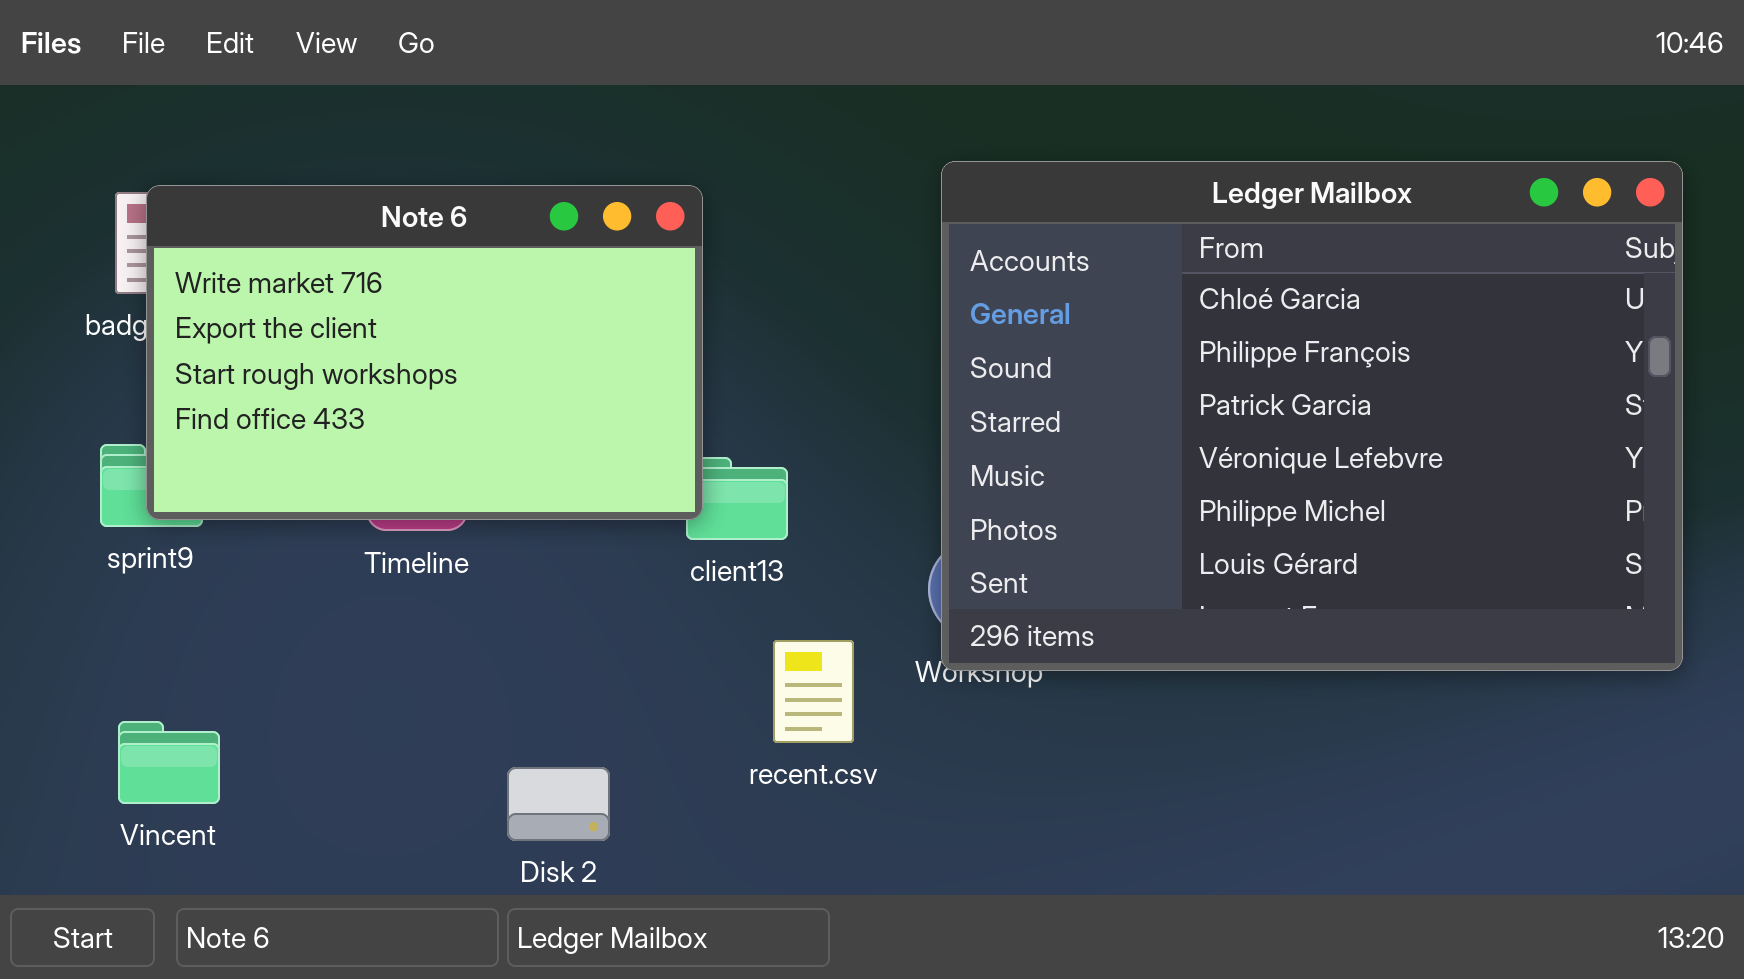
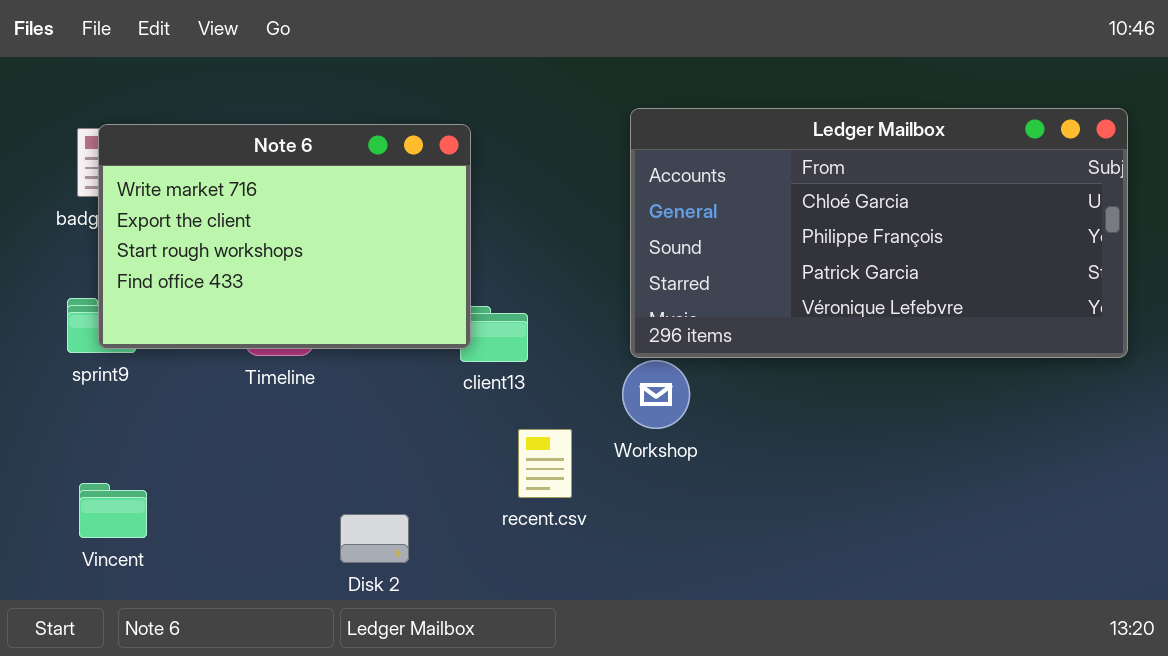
Ledger Mailbox: [941,161,1683,671] -> [630,108,1128,358], resized

